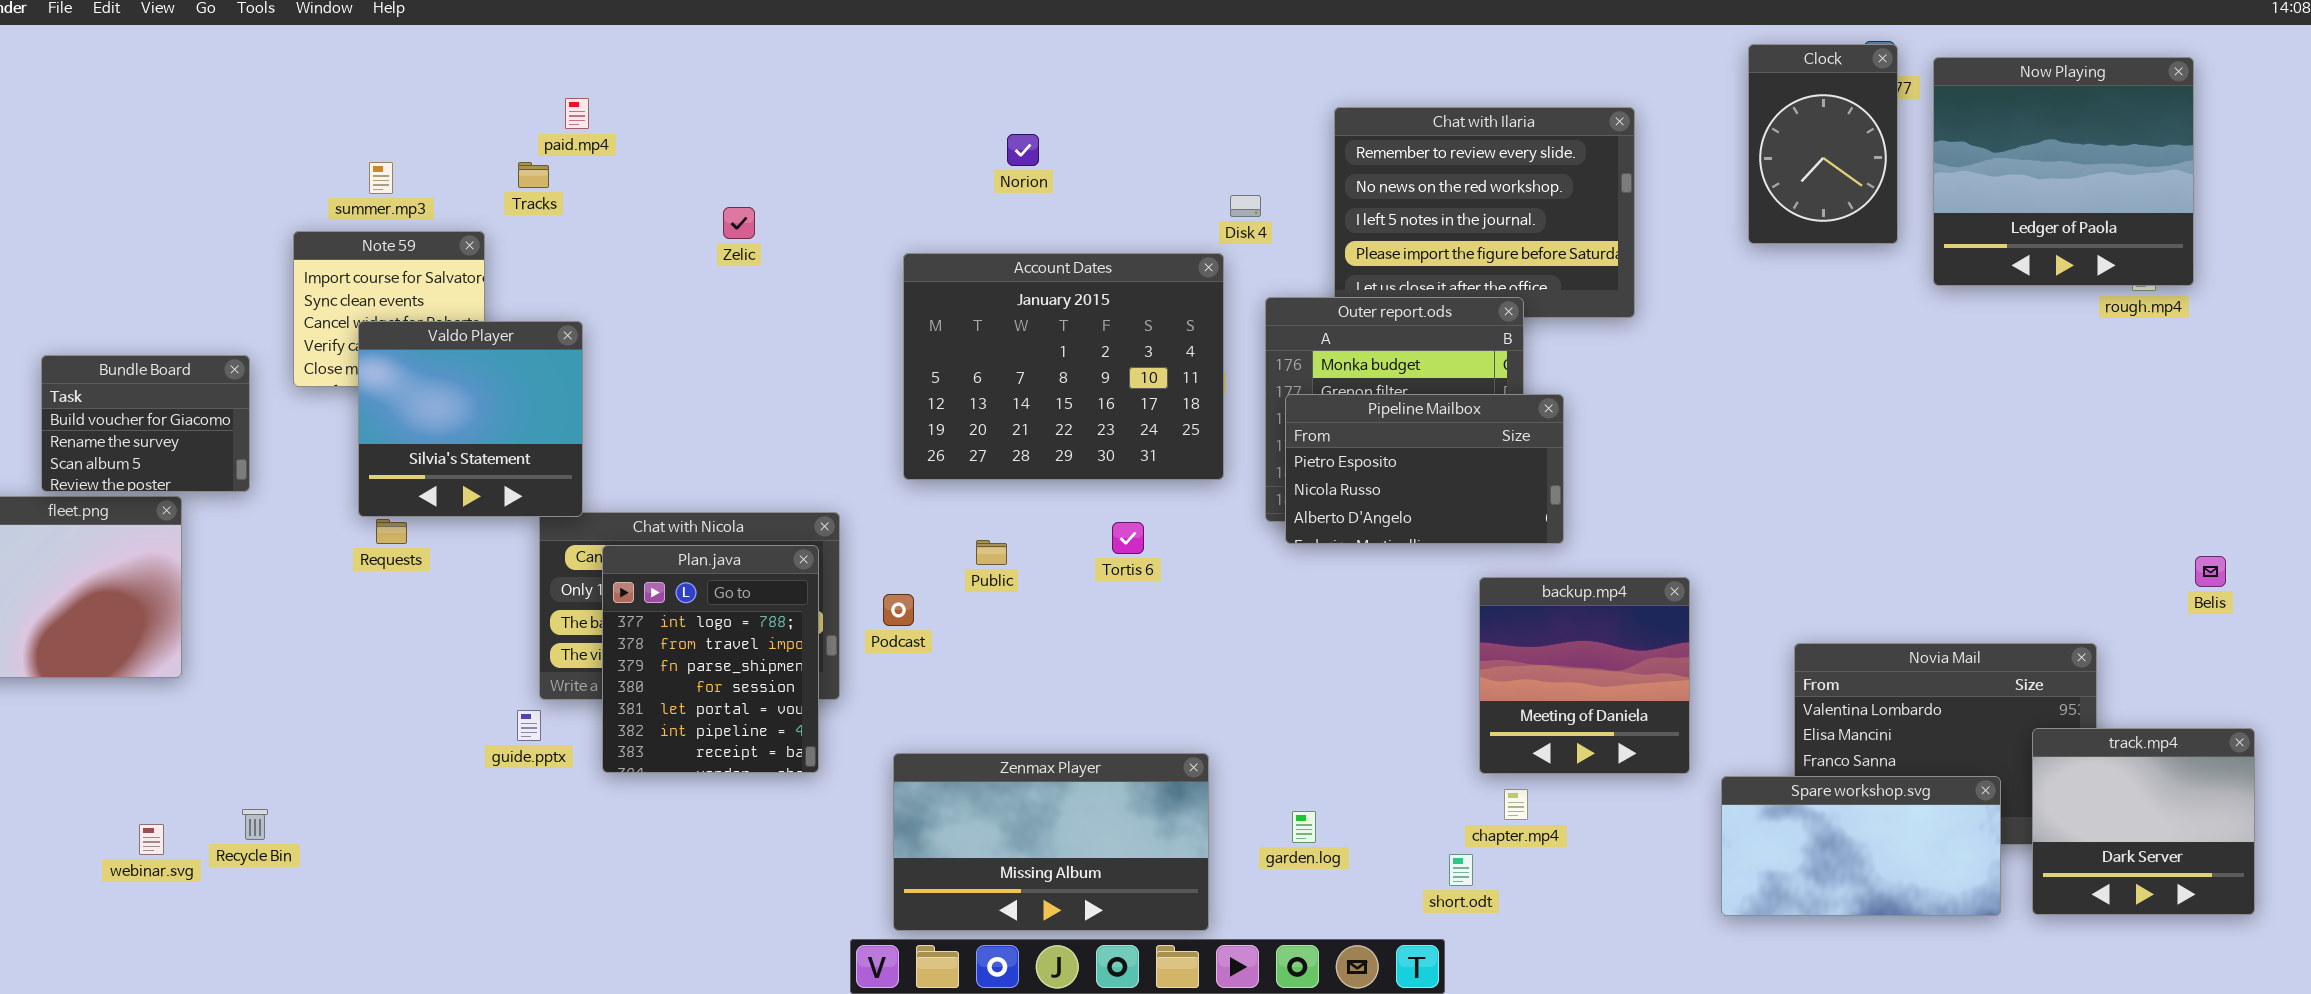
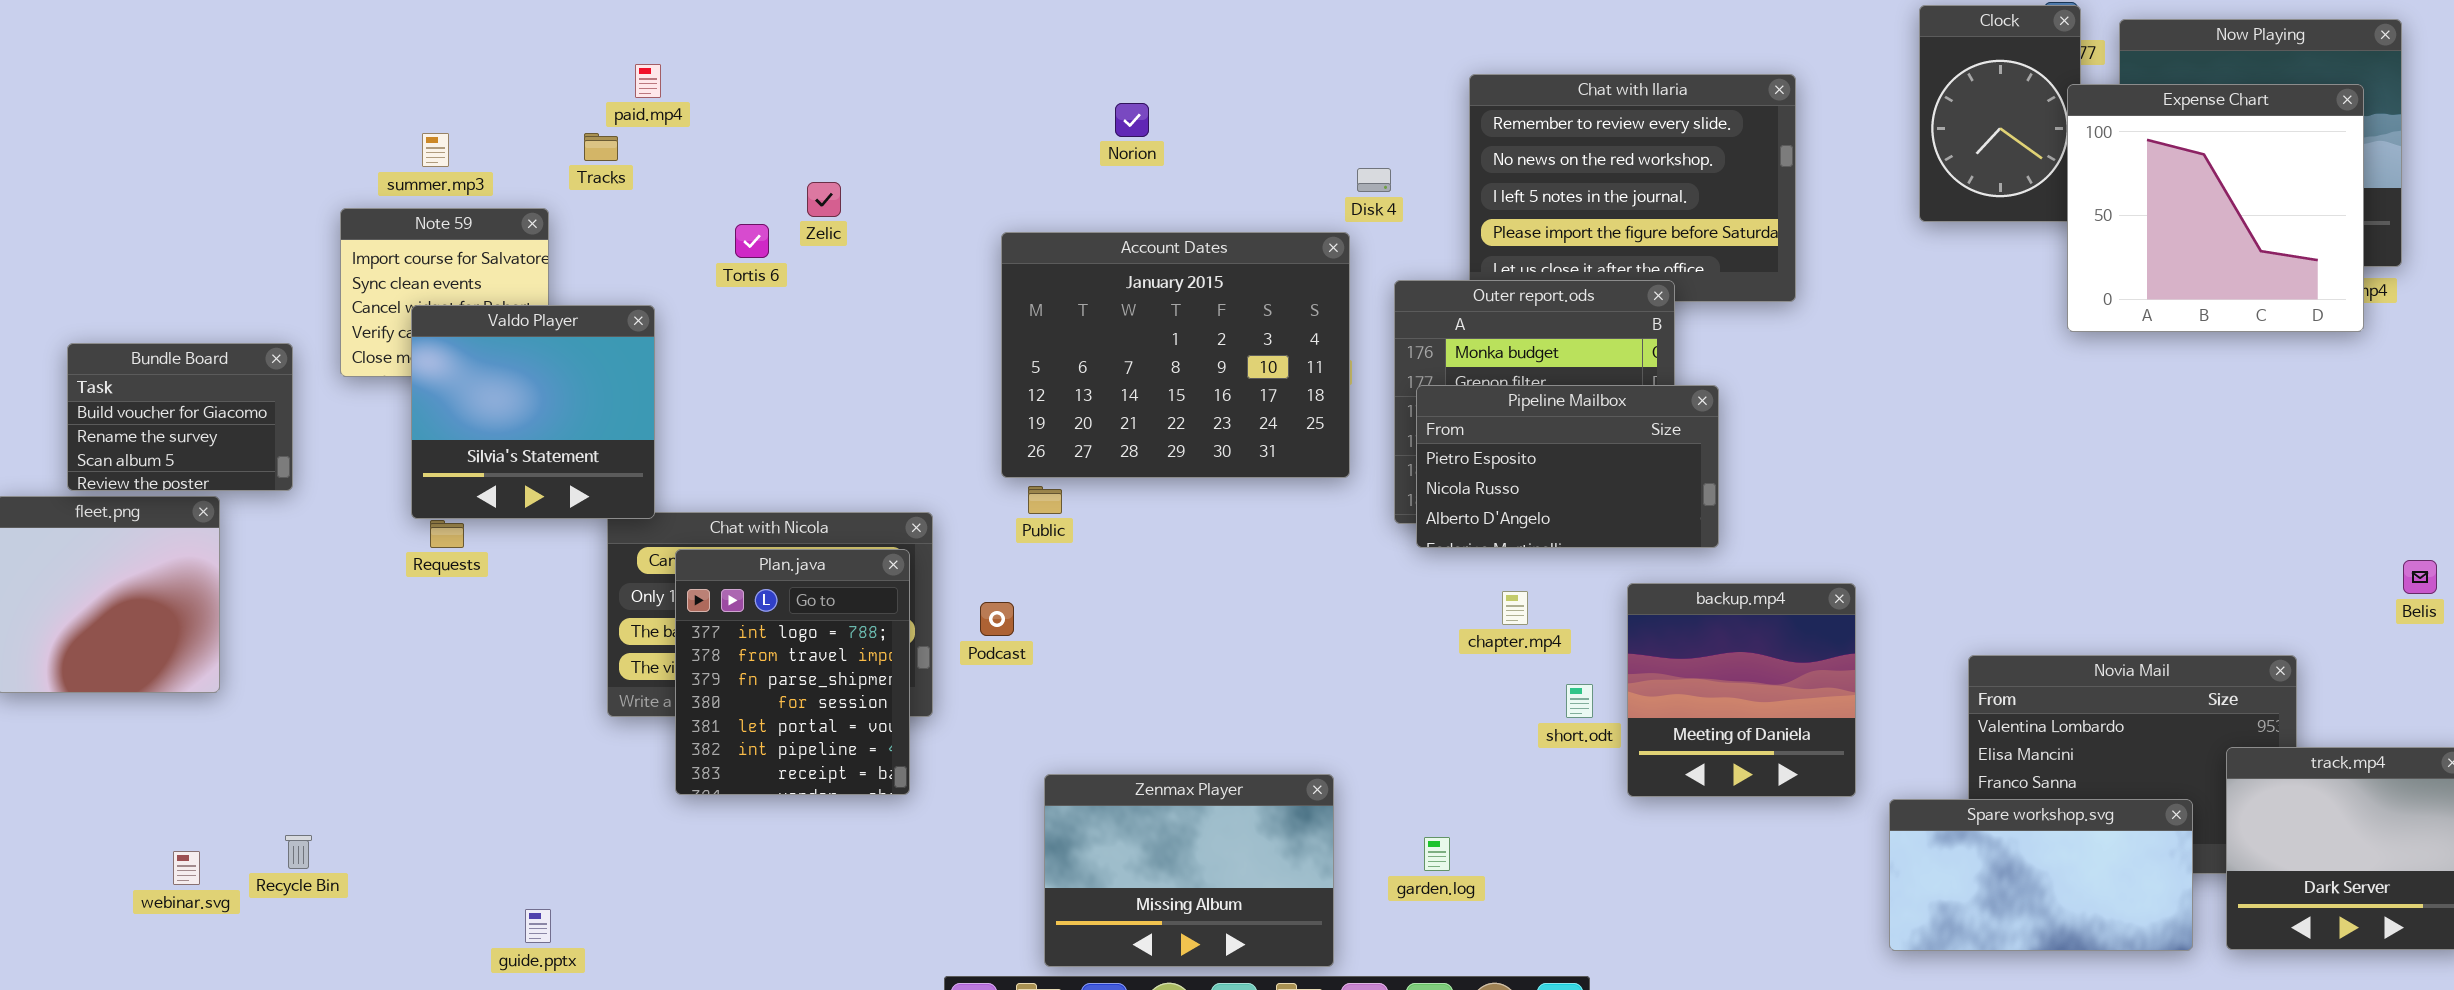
Expense Chart: none -> [2067,84,2364,332], opened
Tortis 6: [1112,522,1144,554] -> [735,224,769,258], moved
Public: [976,540,1007,565] -> [1028,486,1062,514], moved
guide.pptx: [517,710,541,741] -> [525,909,551,943], moved
Zenmax Player: [893,753,1209,931] -> [1044,774,1334,967], resized
chapter.mp4: [1504,789,1528,820] -> [1502,591,1528,625], moved
short.odt: [1449,854,1473,886] -> [1566,684,1593,718], moved

